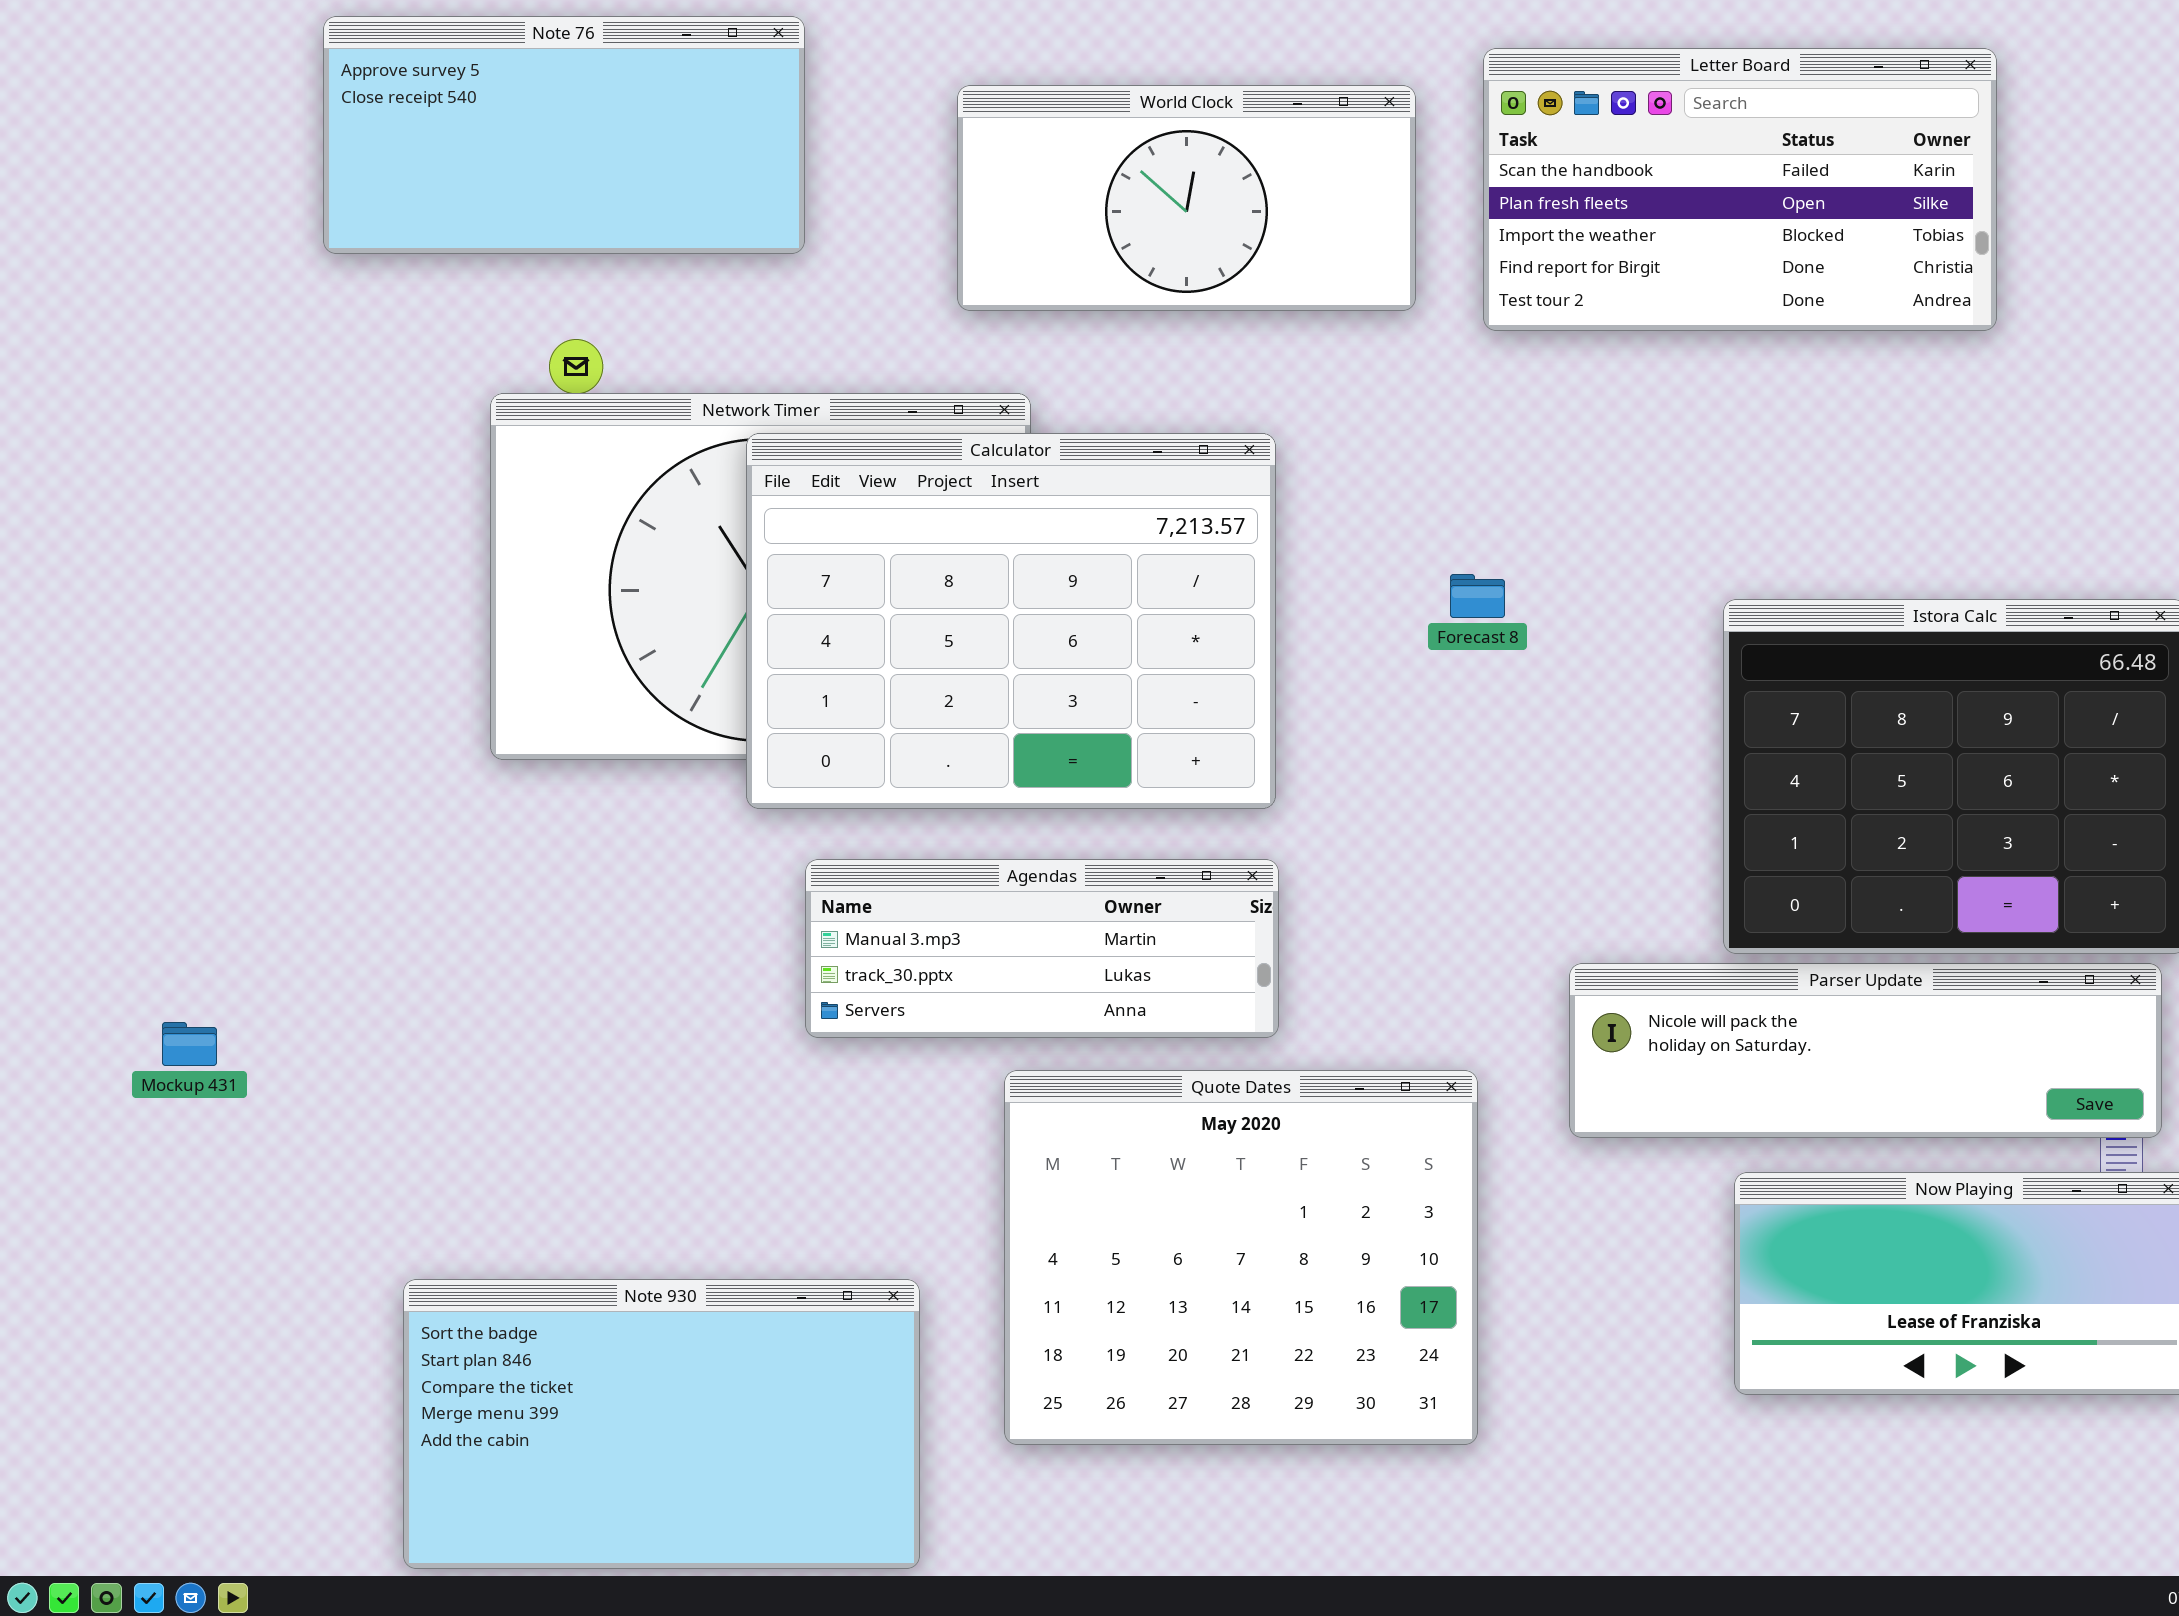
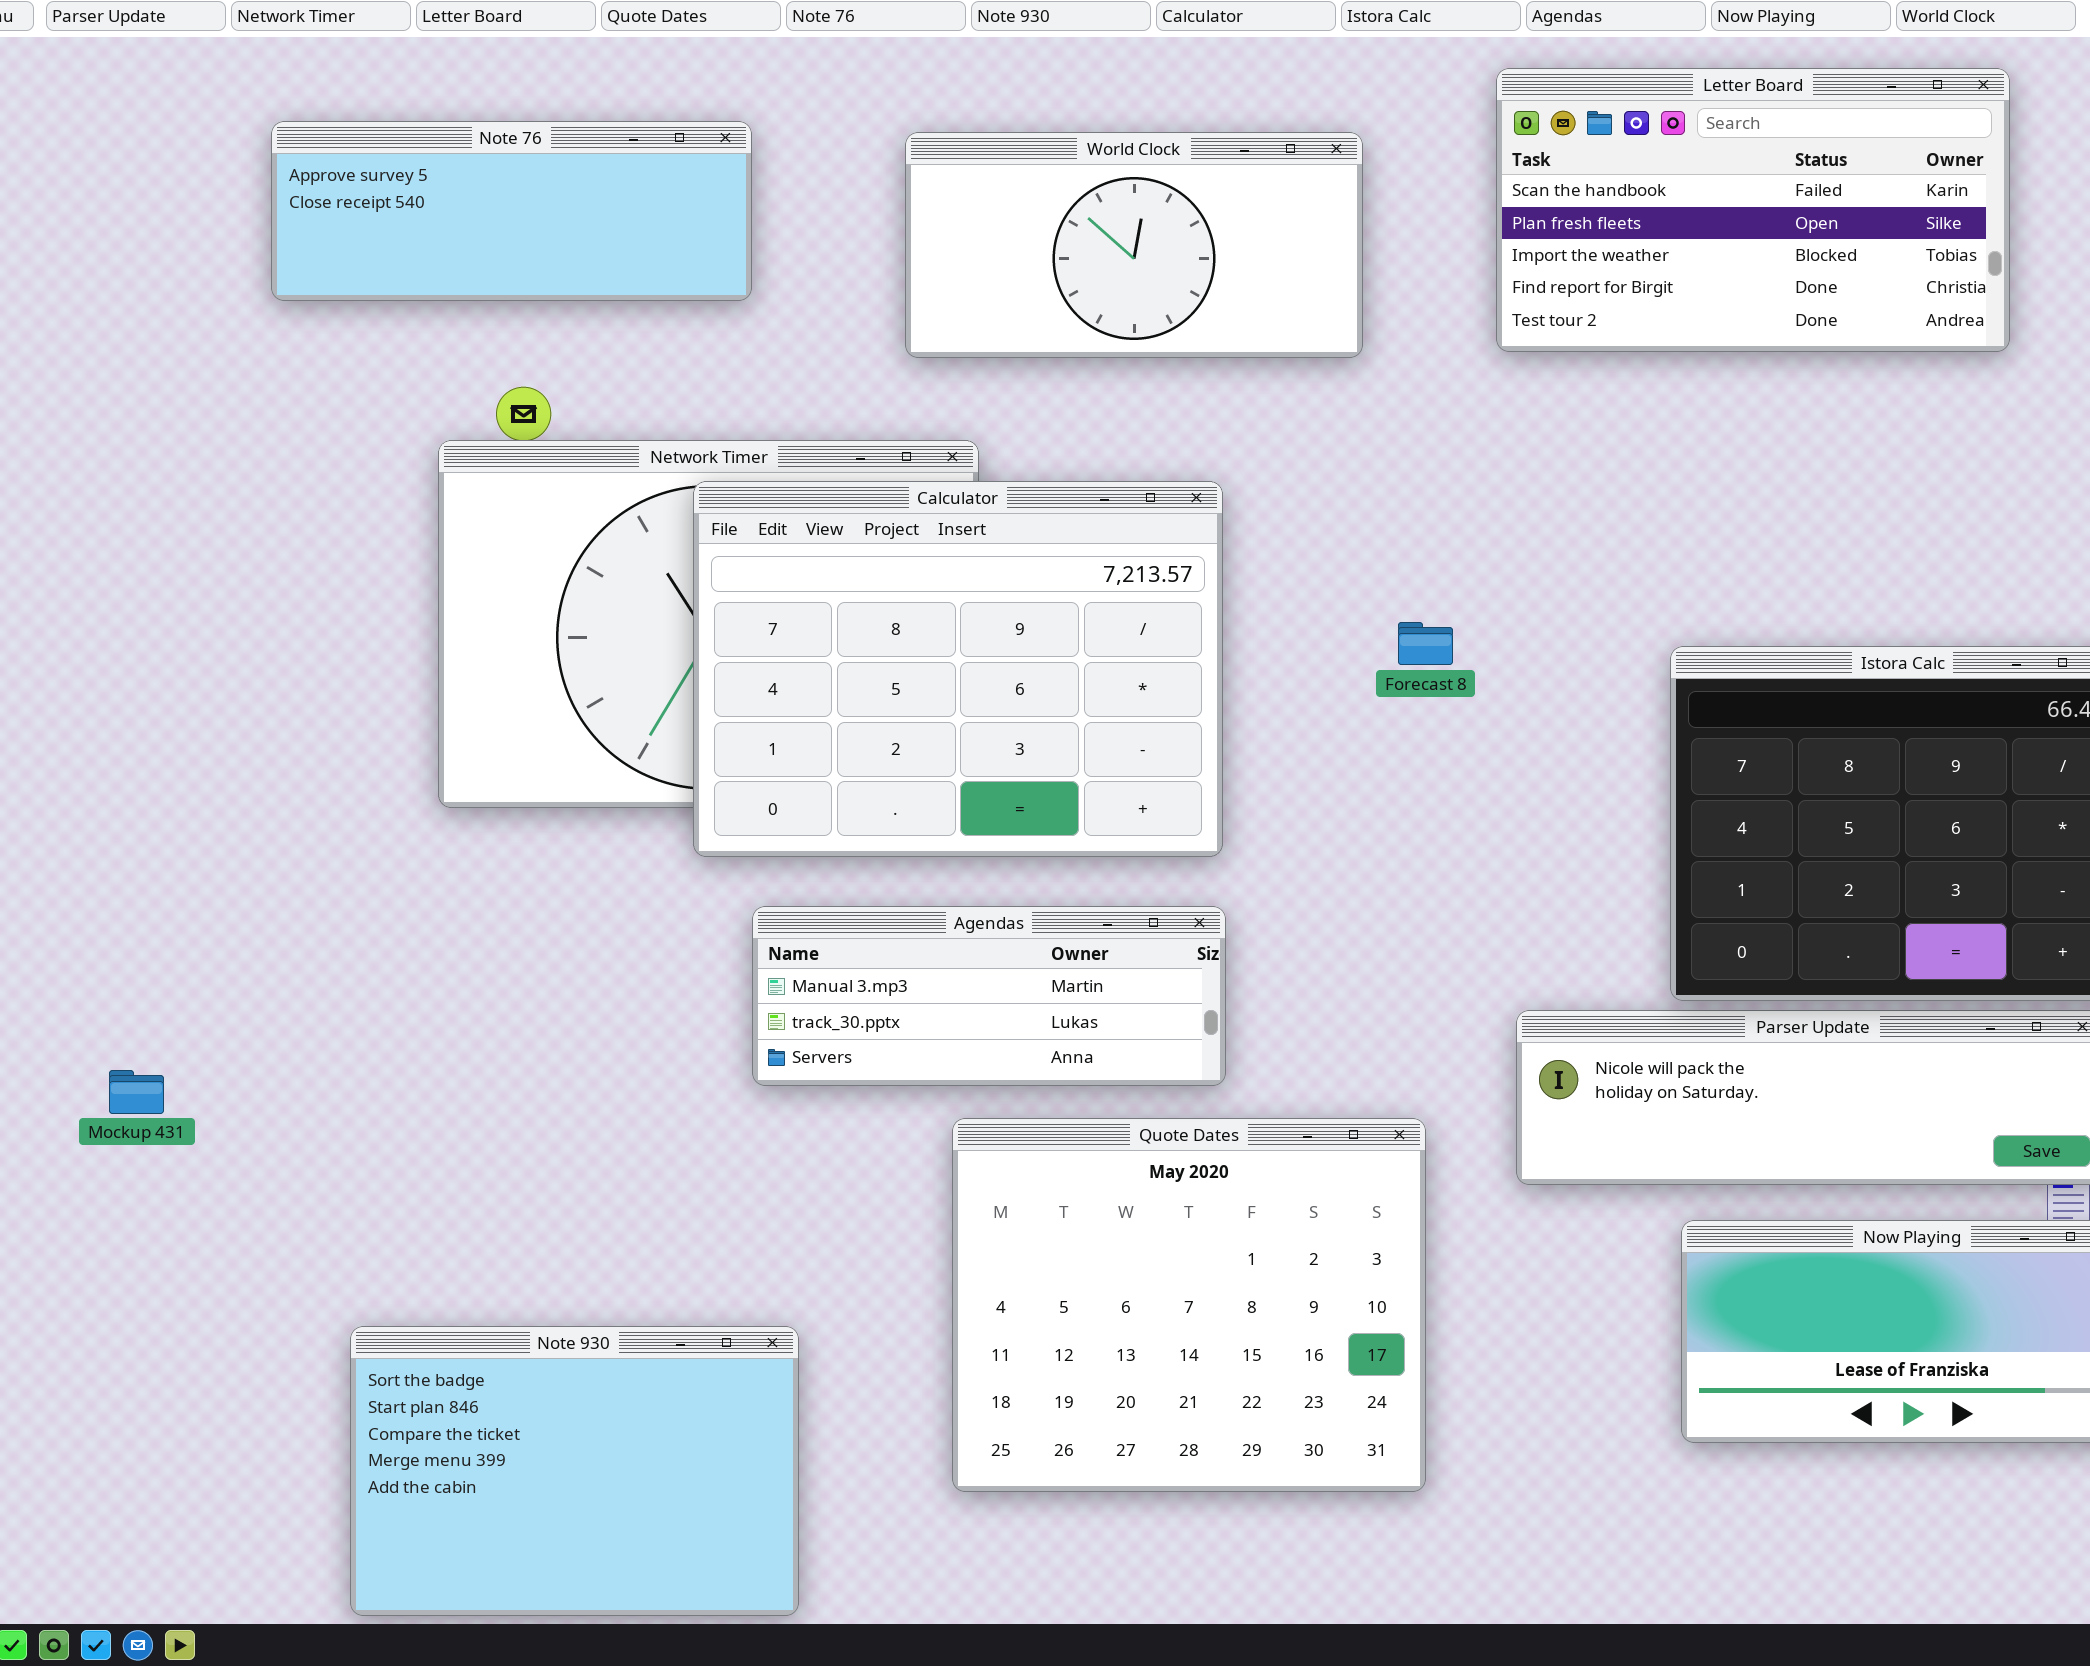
Note 76: [323,16,805,254] -> [271,121,752,301], resized
Letter Board: [1483,48,1997,331] -> [1496,68,2010,352], moved
Note 930: [403,1279,920,1569] -> [350,1326,799,1616], resized

